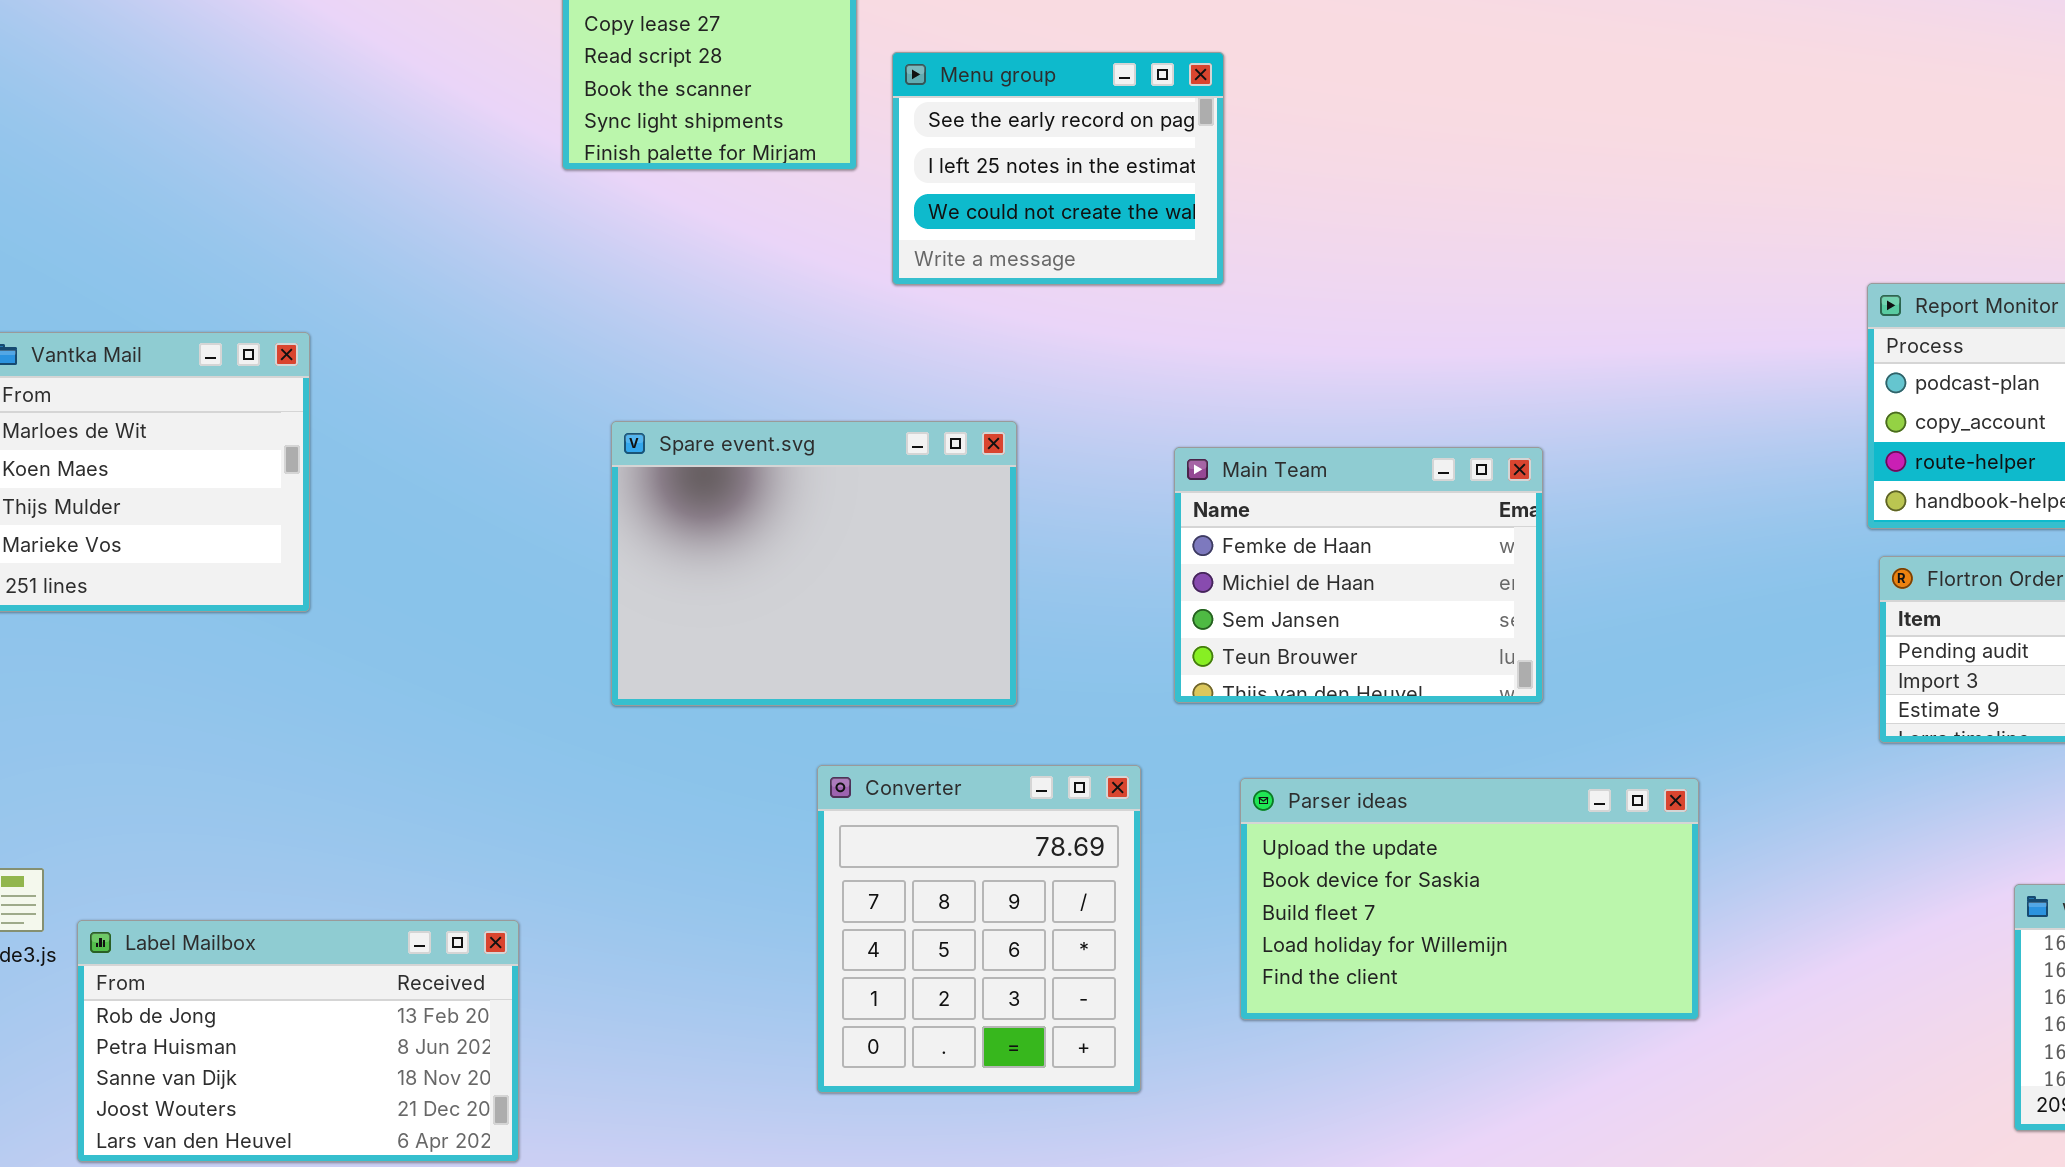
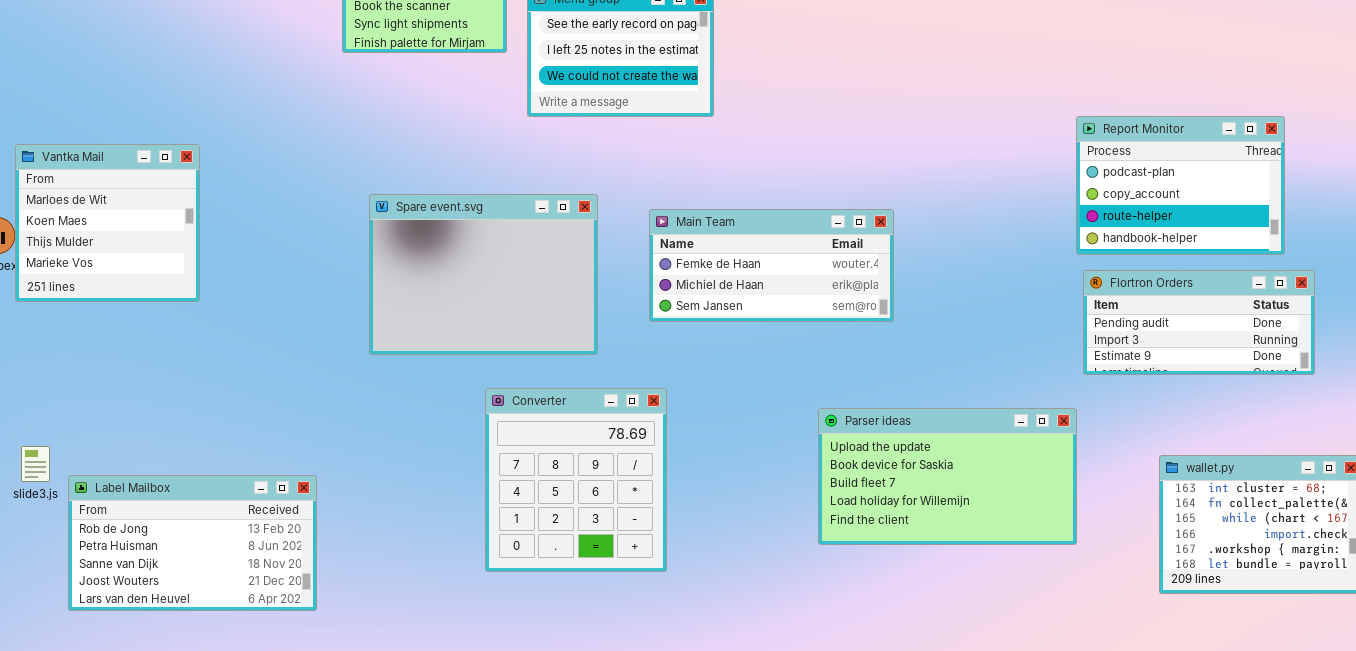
Main Team: [1174,447,1543,703] -> [649,209,894,322], resized
Parser ideas: [1240,778,1699,1020] -> [818,408,1077,545], moved

